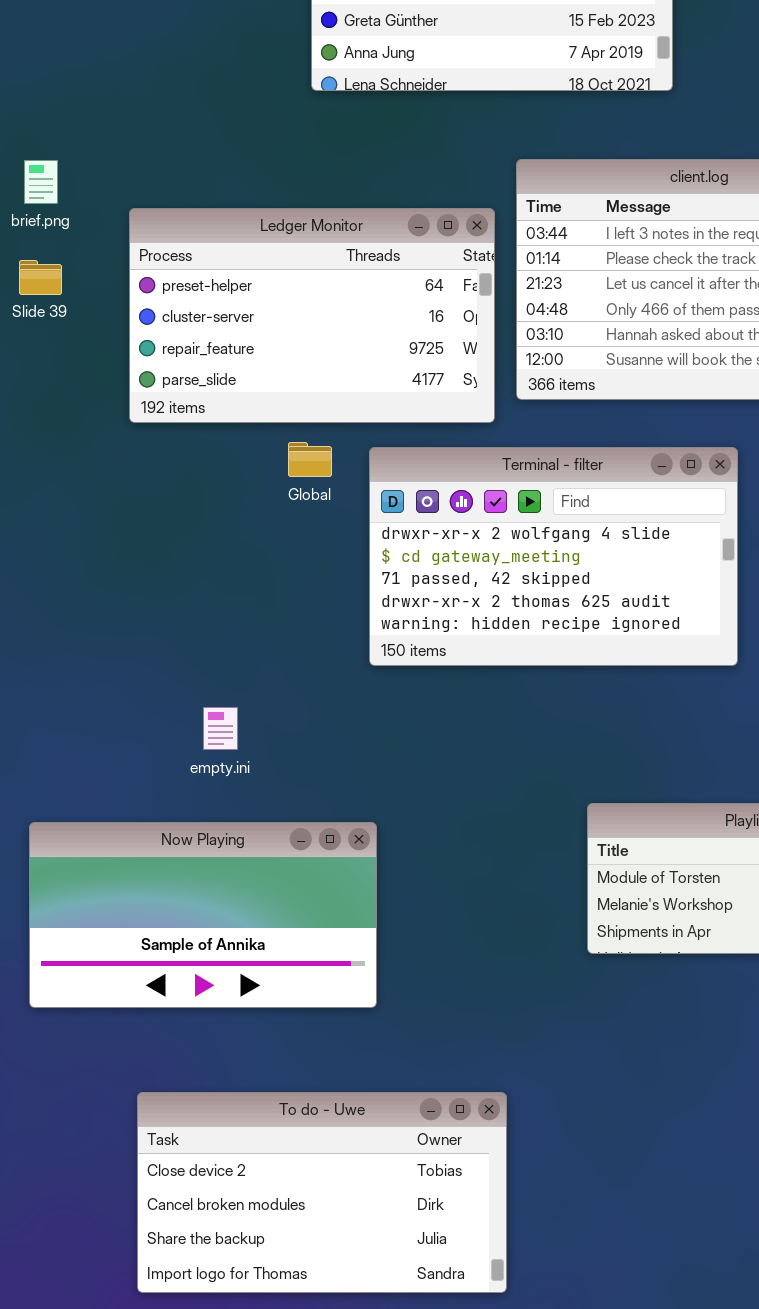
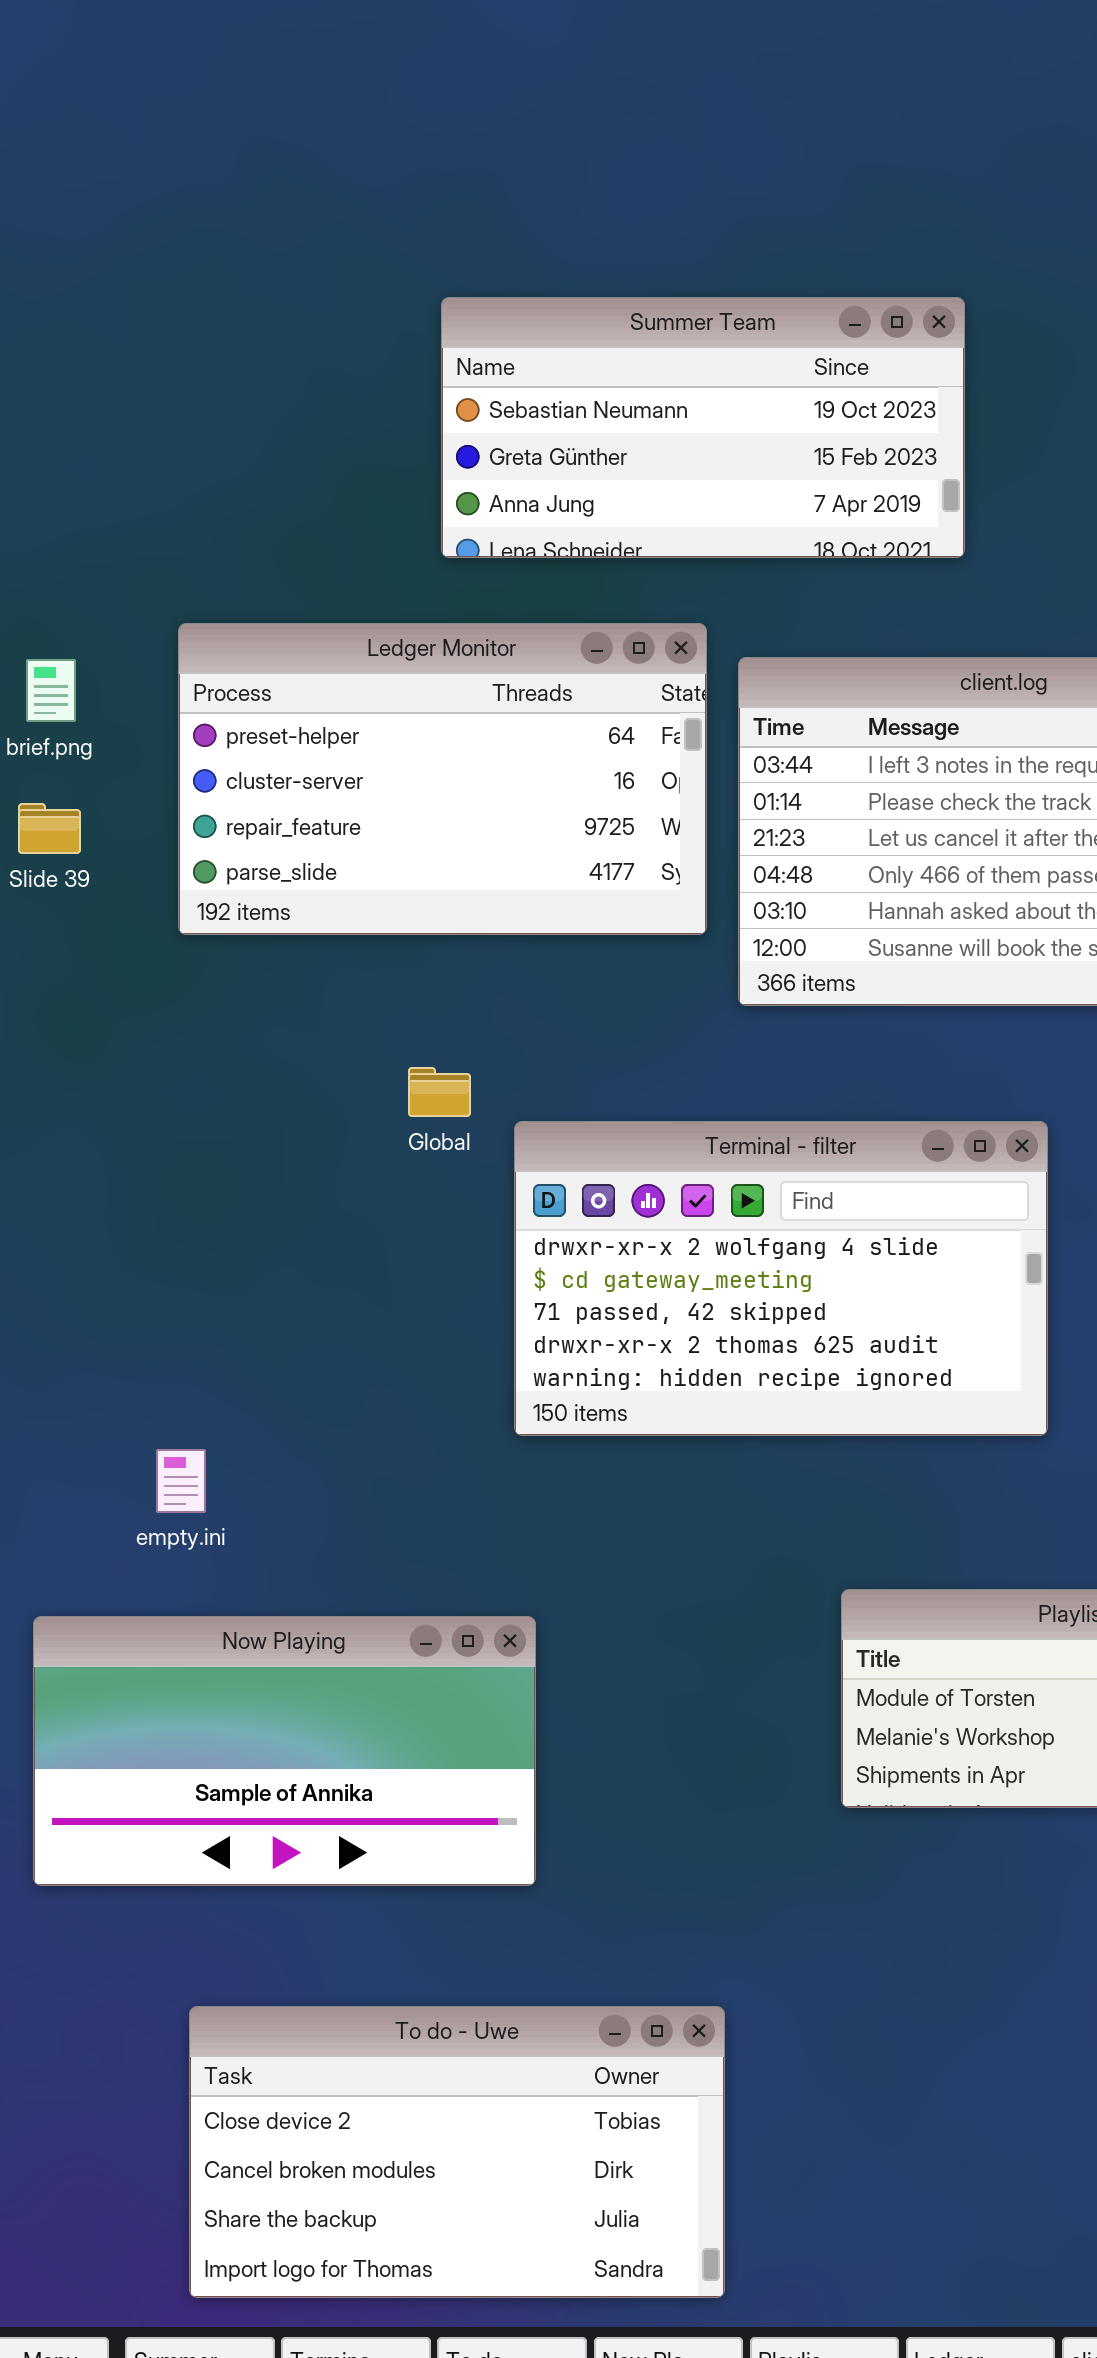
Ledger Monitor: [129,208,495,423] -> [178,623,707,935], moved
Terminal - filter: [369,447,738,666] -> [514,1121,1048,1436], moved
empty.ini: [203,707,238,750] -> [156,1449,206,1513], moved

